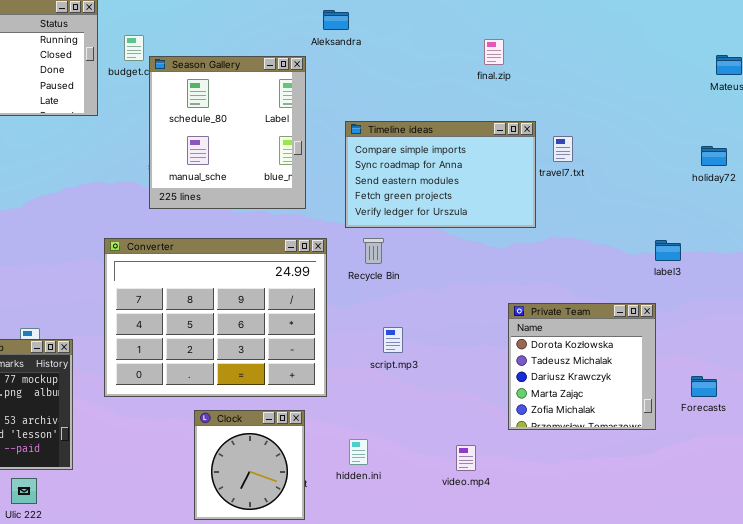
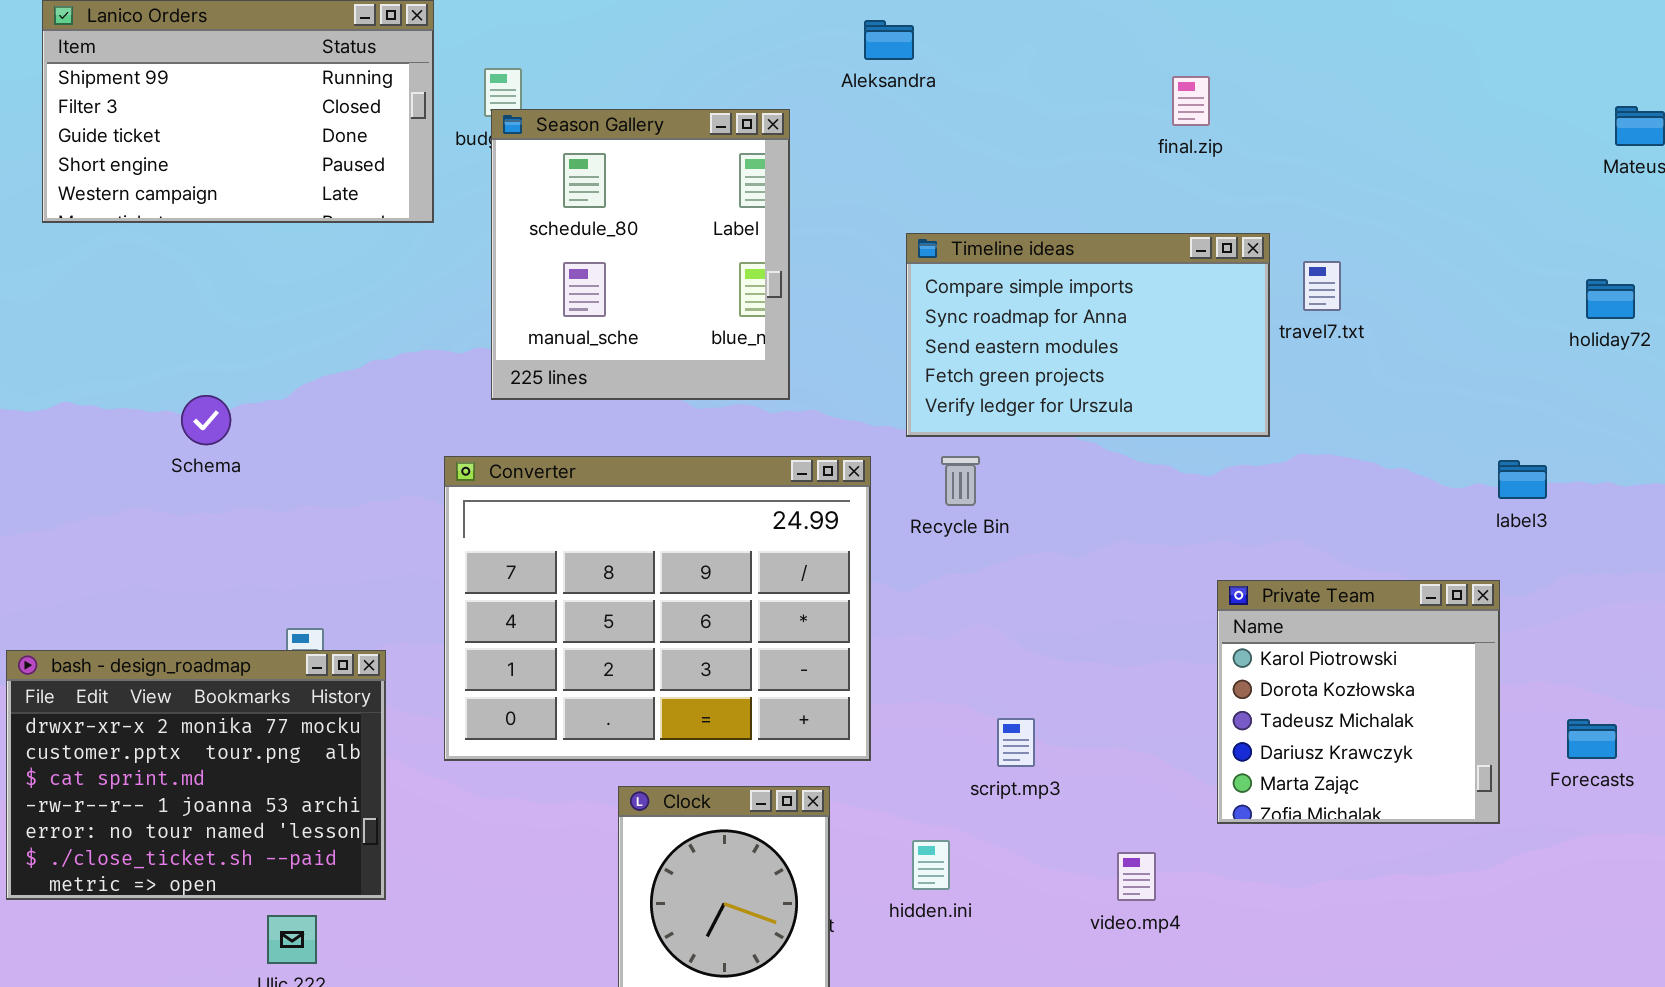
Season Gallery: [149,56,306,209] -> [491,109,790,400], moved
Private Team: [508,303,656,430] -> [1217,580,1500,824], scrolled up 1 row
script.mp3: [383,327,403,353] -> [997,718,1035,767], moved

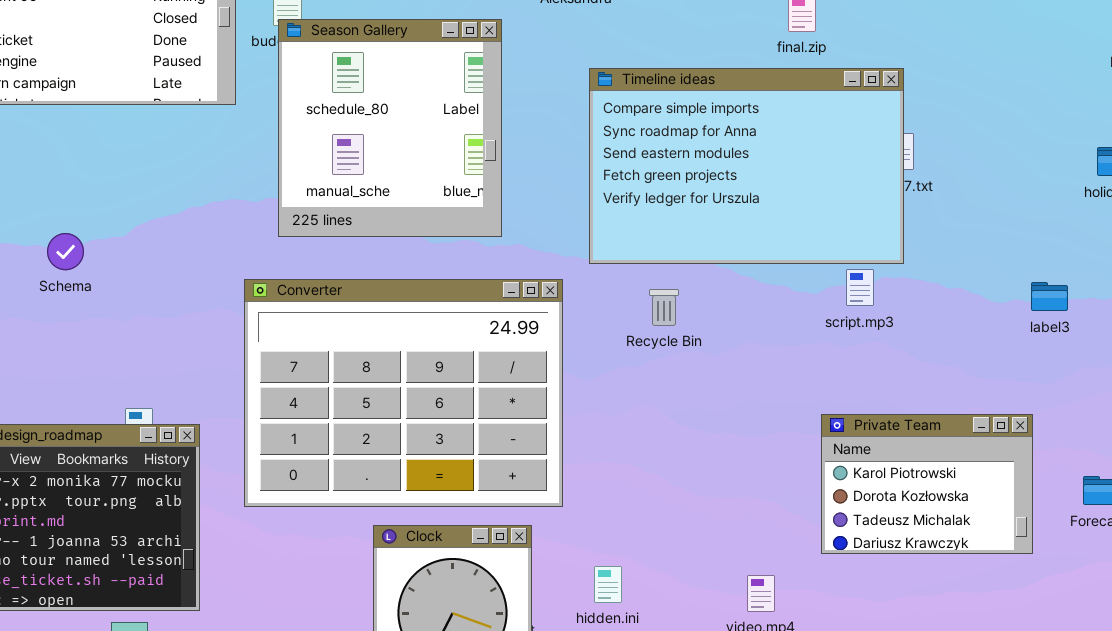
Timeline ideas: [906,233,1270,437] -> [589,68,904,264], resized
Recycle Bin: [941,456,980,506] -> [649,289,679,326], moved
Private Team: [1217,580,1500,824] -> [821,414,1033,554], resized
script.mp3: [997,718,1035,767] -> [846,269,874,306], moved

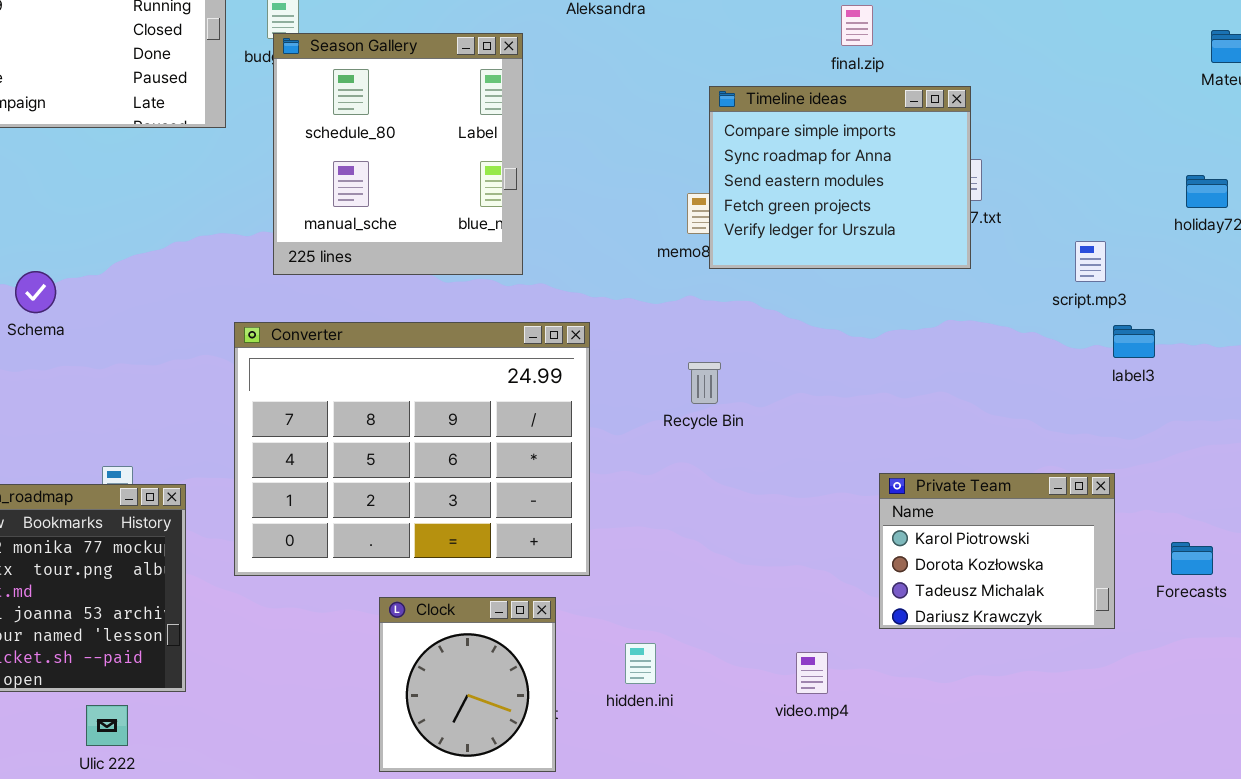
Timeline ideas: [589,68,904,264] -> [709,86,971,269], resized
script.mp3: [846,269,874,306] -> [1075,241,1106,282], moved
Recycle Bin: [649,289,679,326] -> [688,362,721,404], moved

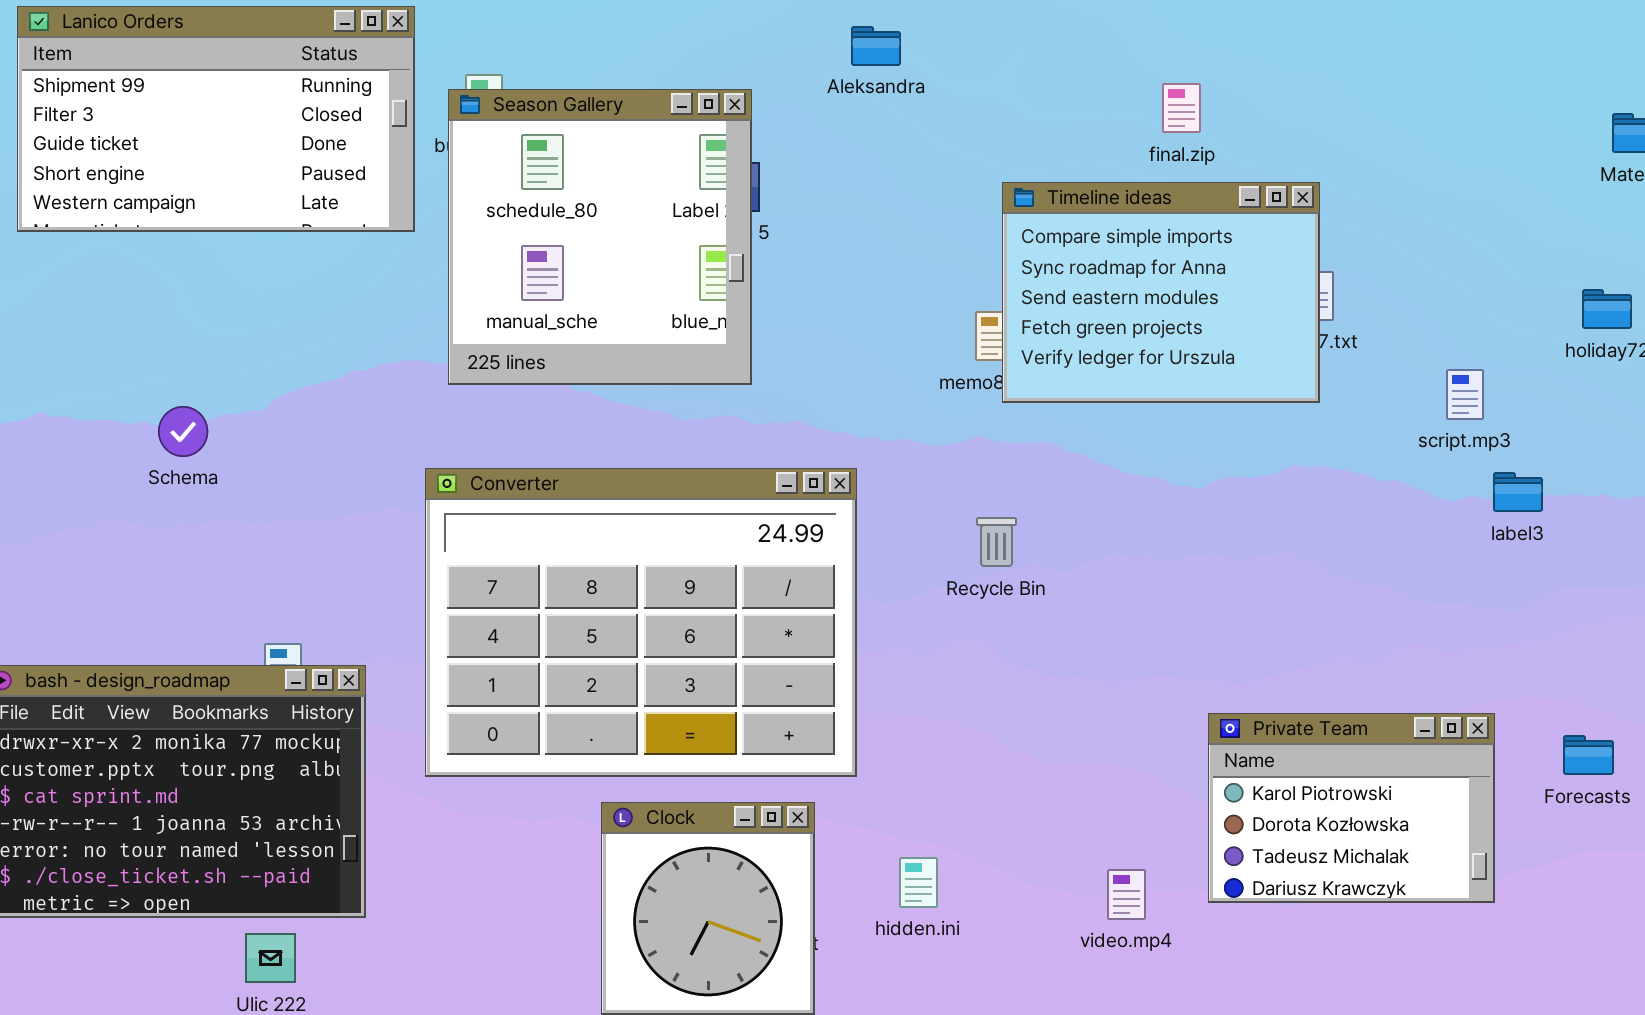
Season Gallery: [273,33,523,275] -> [448,89,752,385], moved
Private Team: [879,473,1115,629] -> [1208,713,1495,903], moved

